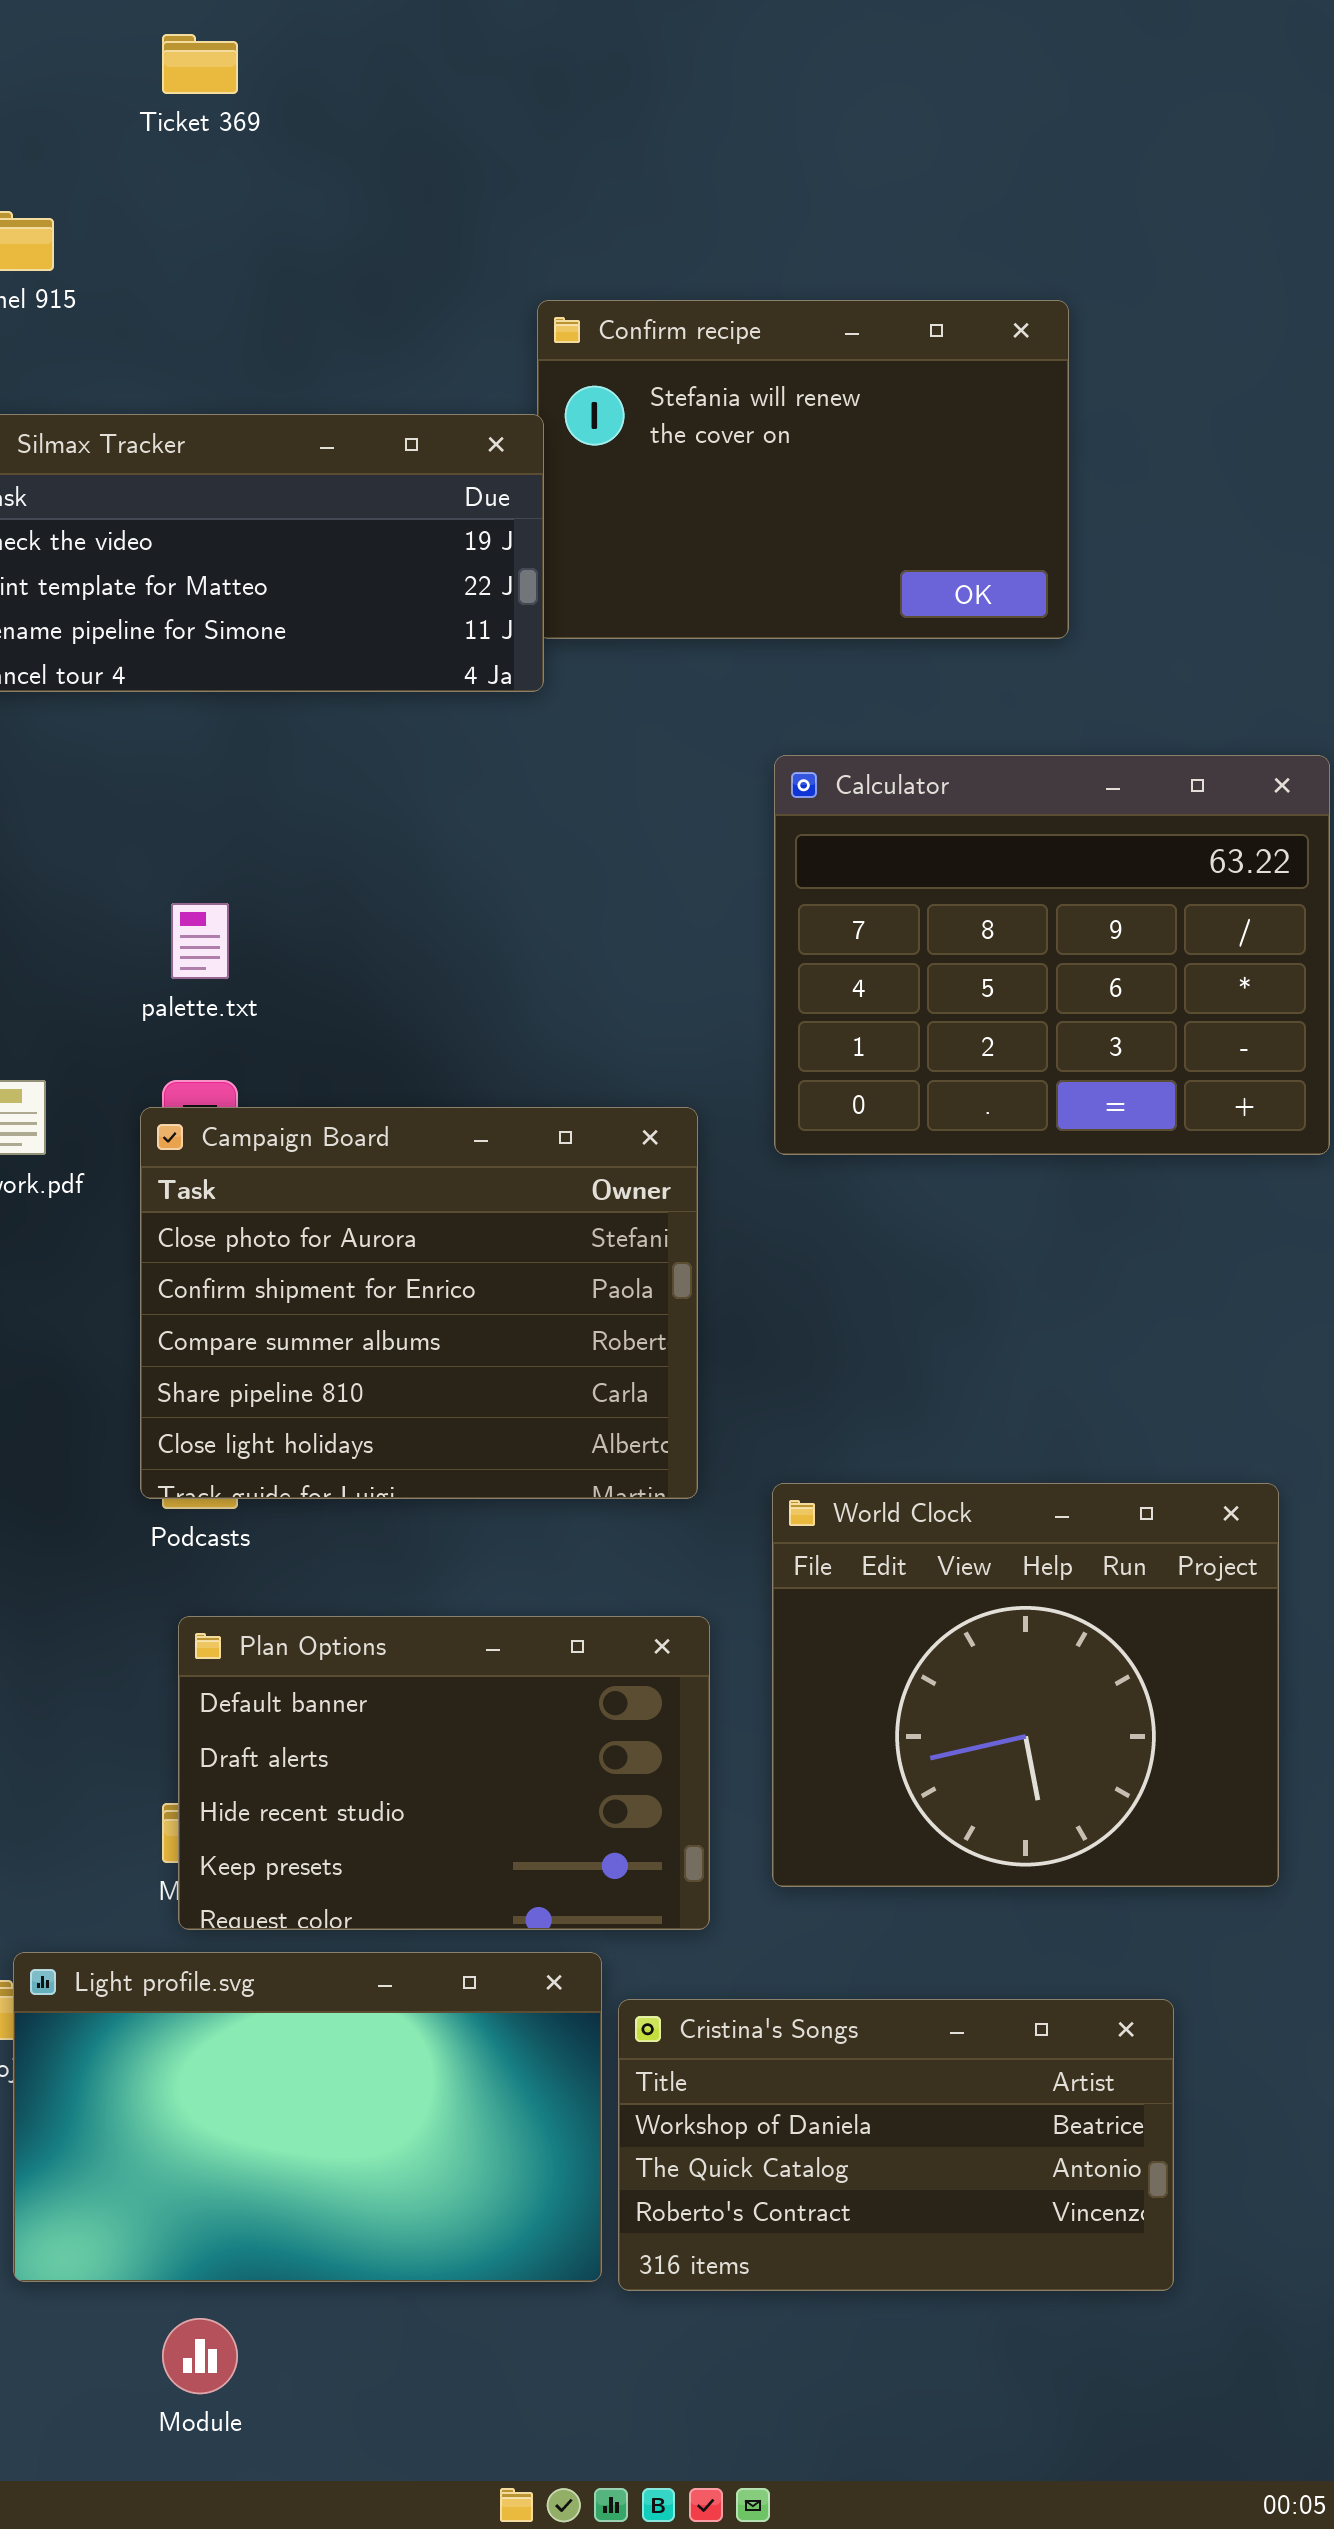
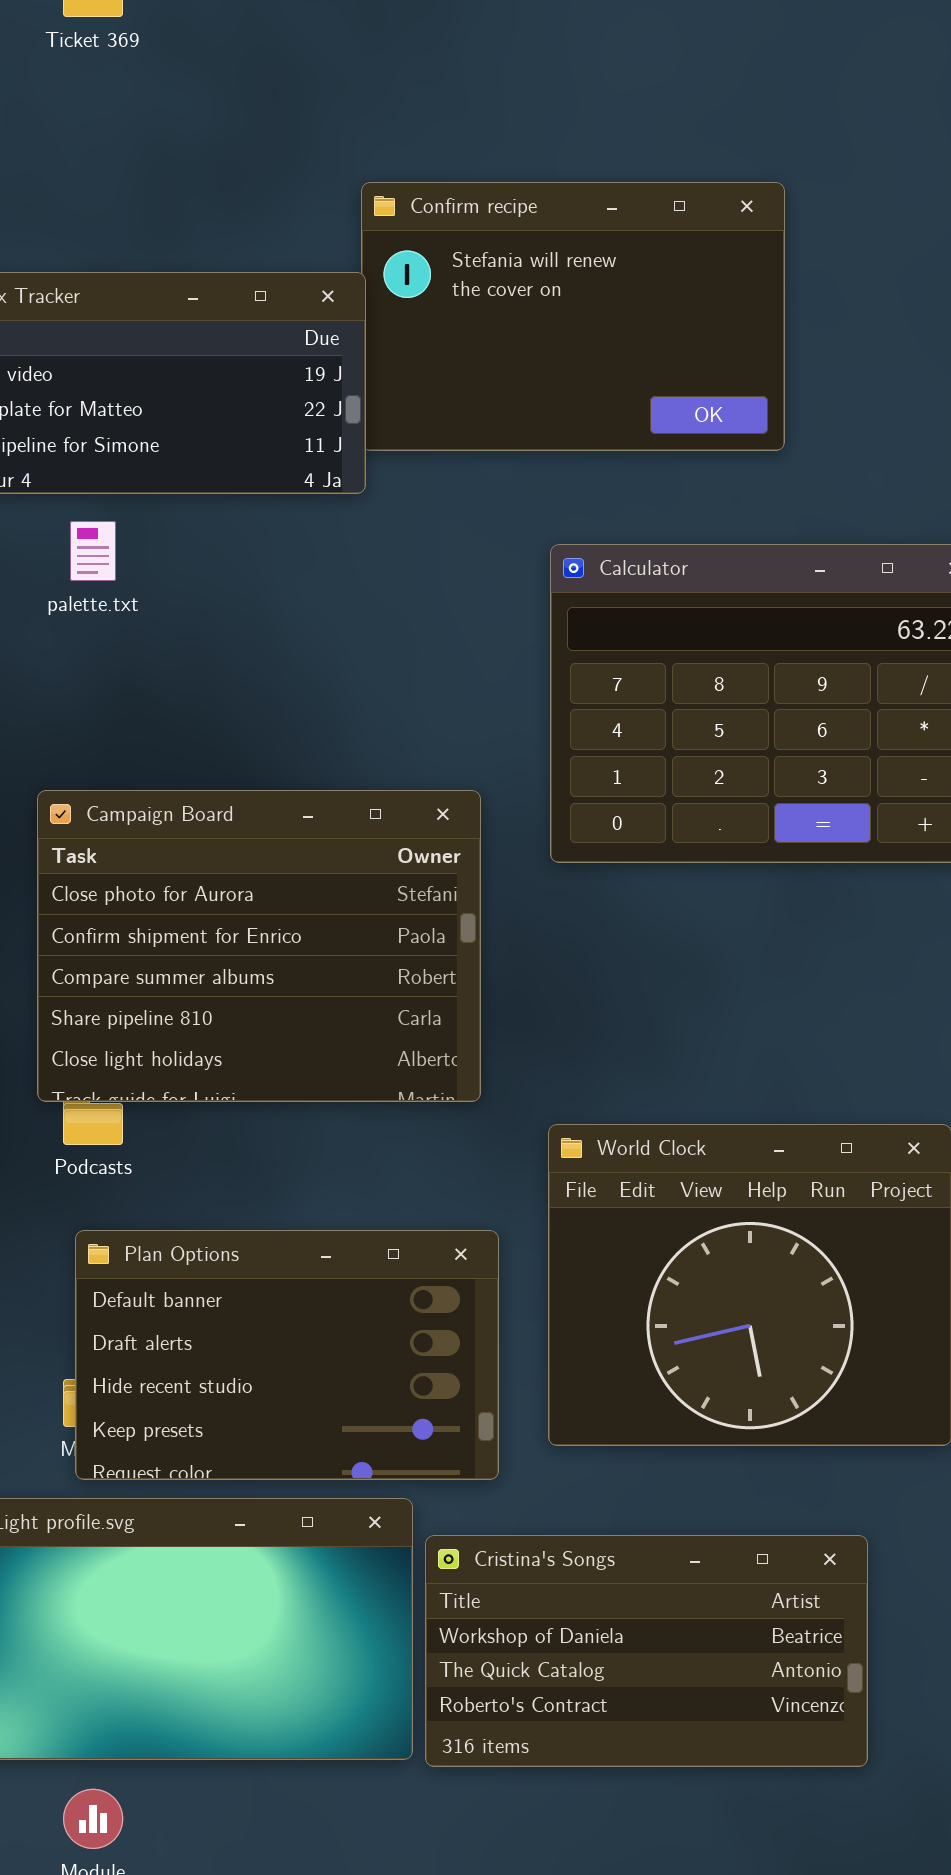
palette.txt: [171,903,229,979] -> [70,521,116,581], moved
Campaign Board: [140,1107,698,1499] -> [37,790,481,1102], moved

